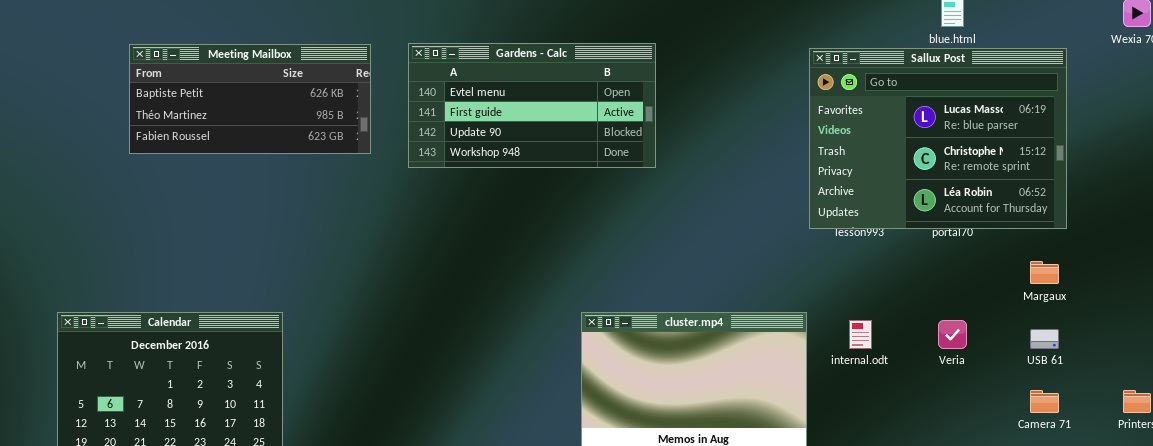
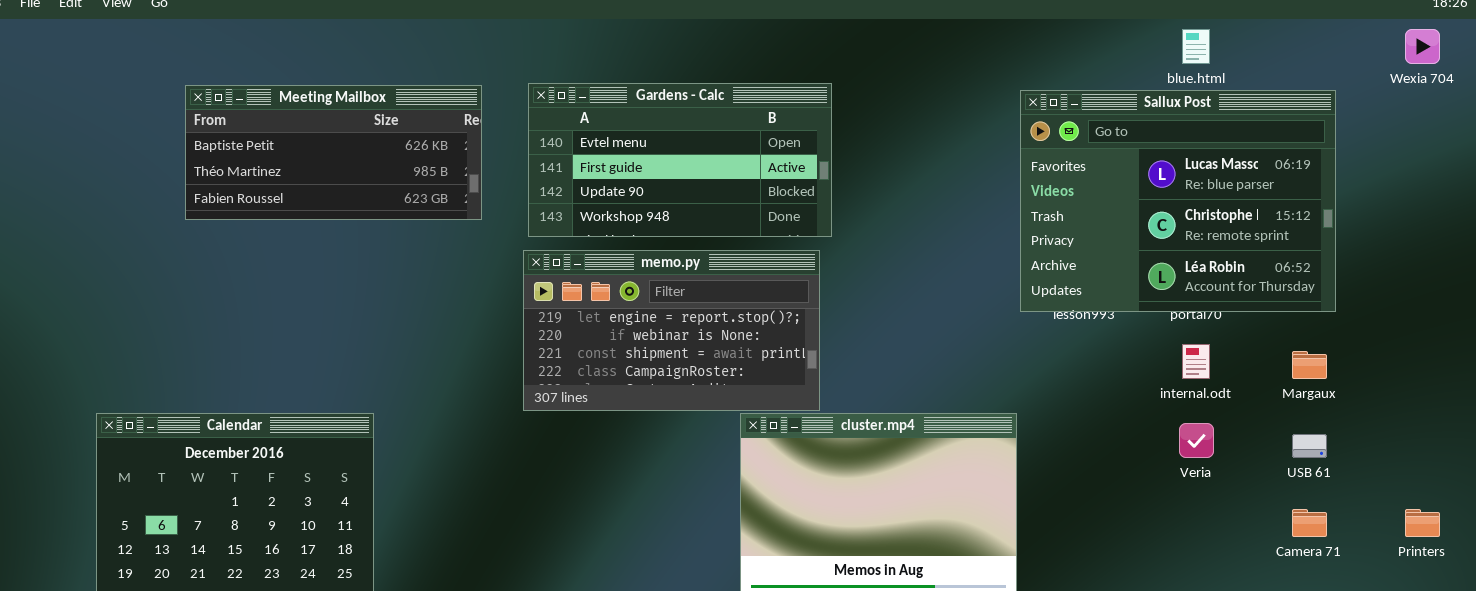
memo.py: none -> [523,250,820,411], opened
internal.odt: [849,320,872,349] -> [1182,344,1210,379], moved

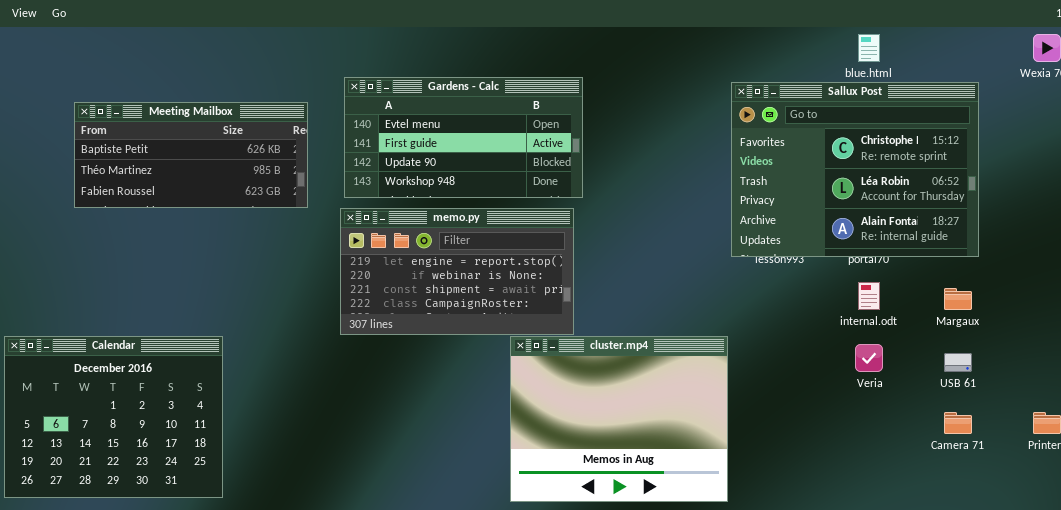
Meeting Mailbox: [185,85,482,220] -> [74,102,308,208], moved
Sallux Post: [1020,90,1336,312] -> [731,82,979,257], scrolled down 1 row

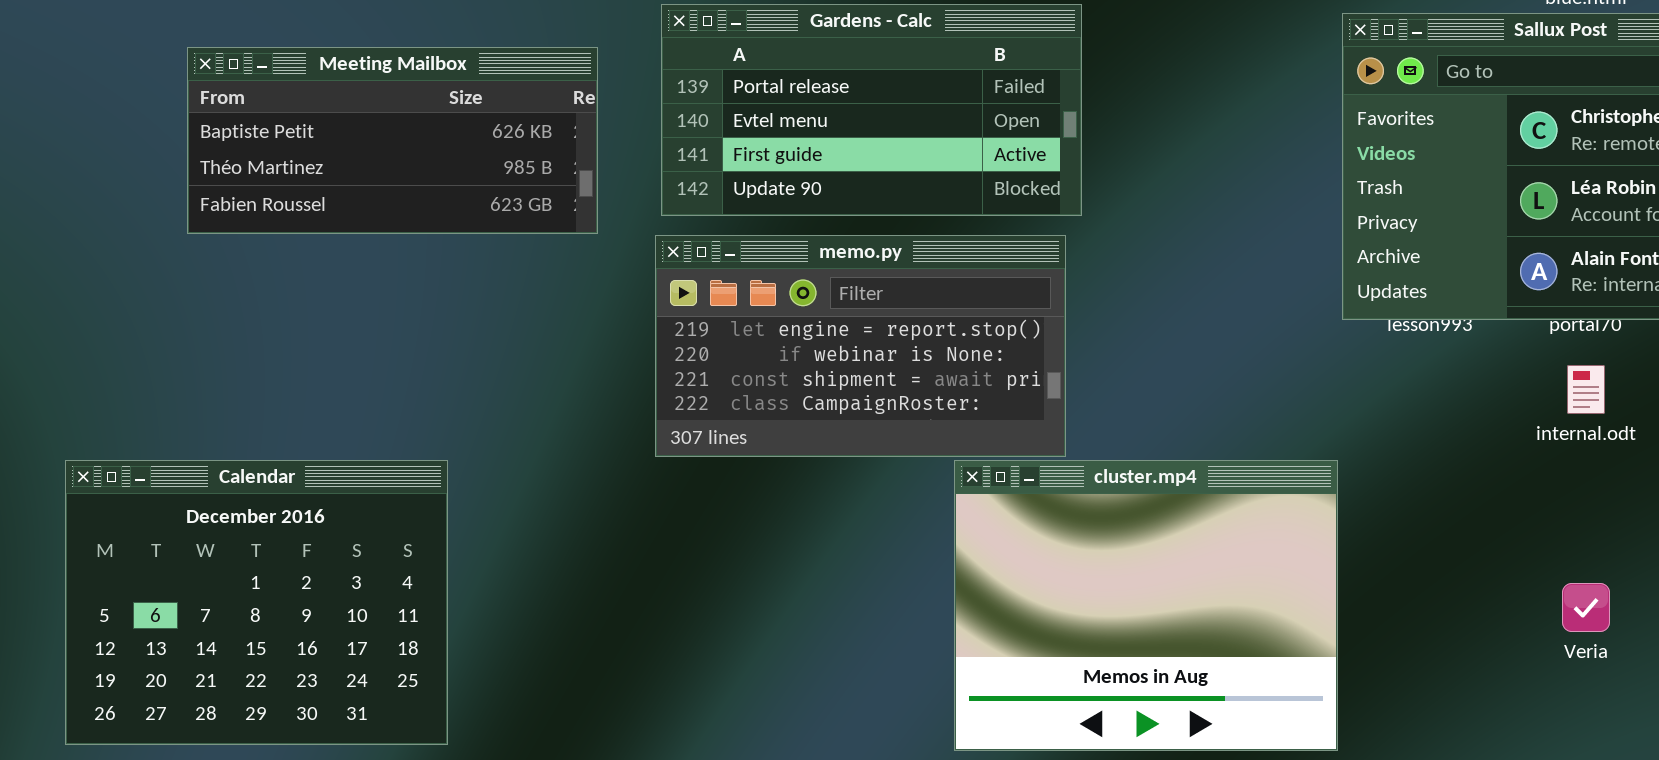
Gardens - Calc: [344,77,583,198] -> [661,4,1082,216], scrolled up 1 row
Veria: [855,344,883,372] -> [1562,583,1610,632], moved

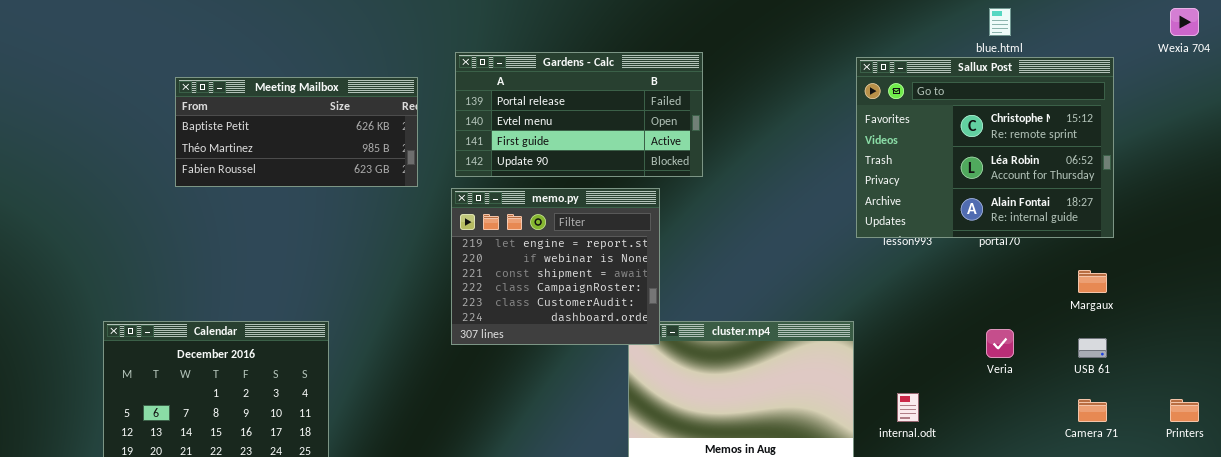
memo.py: [655,235,1066,457] -> [451,188,660,345], resized
internal.odt: [1567,365,1605,414] -> [897,393,919,422], moved
Veria: [1562,583,1610,632] -> [986,329,1014,358], moved

